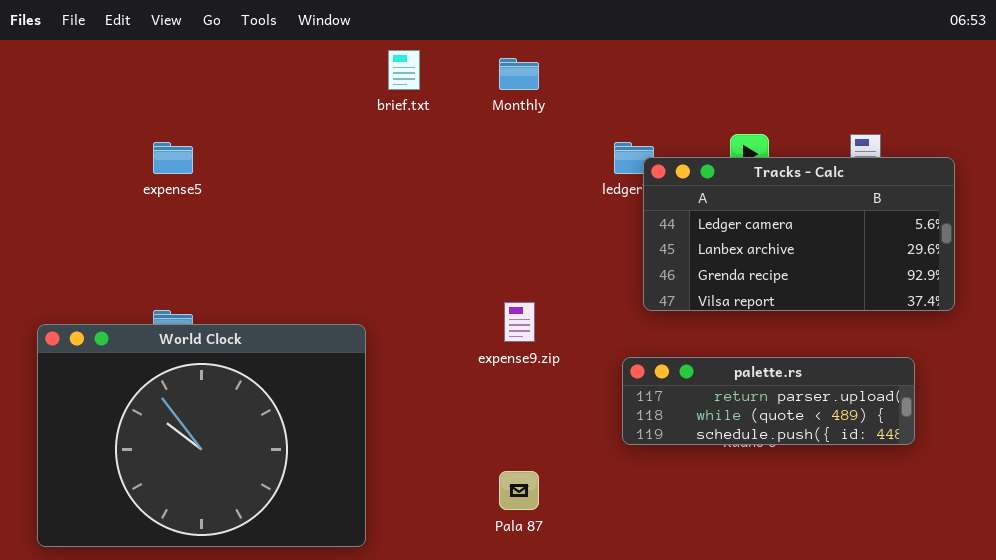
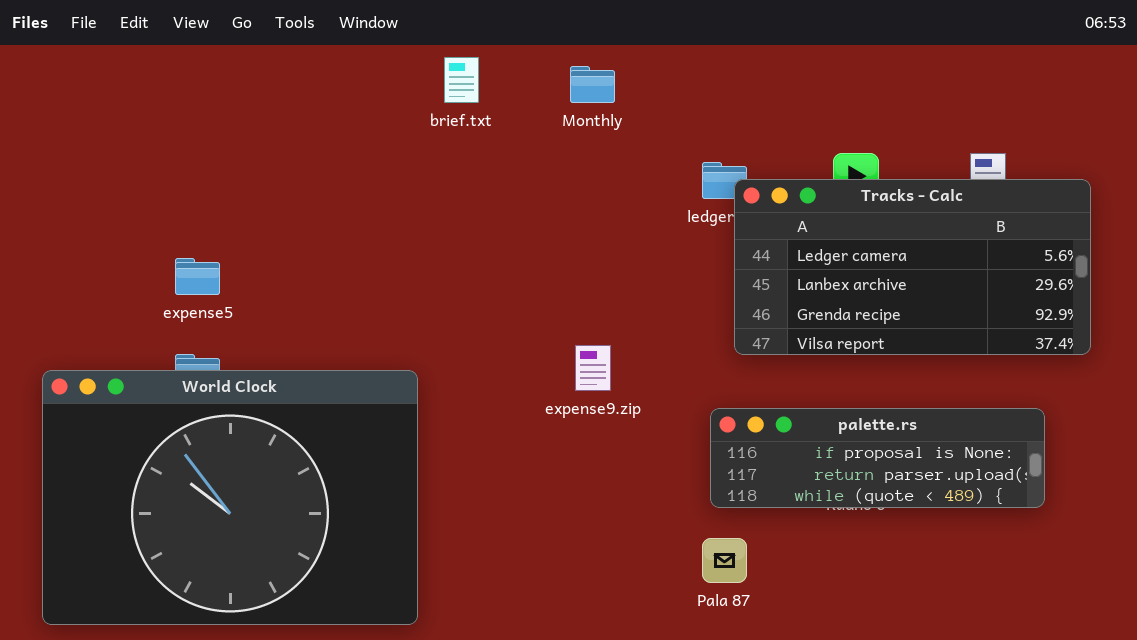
expense5: [153,142,193,174] -> [175,258,220,295], moved
palette.rs: [622,357,915,445] -> [710,408,1045,508], scrolled up 1 row
Pala 87: [499,471,539,510] -> [702,538,747,583], moved

